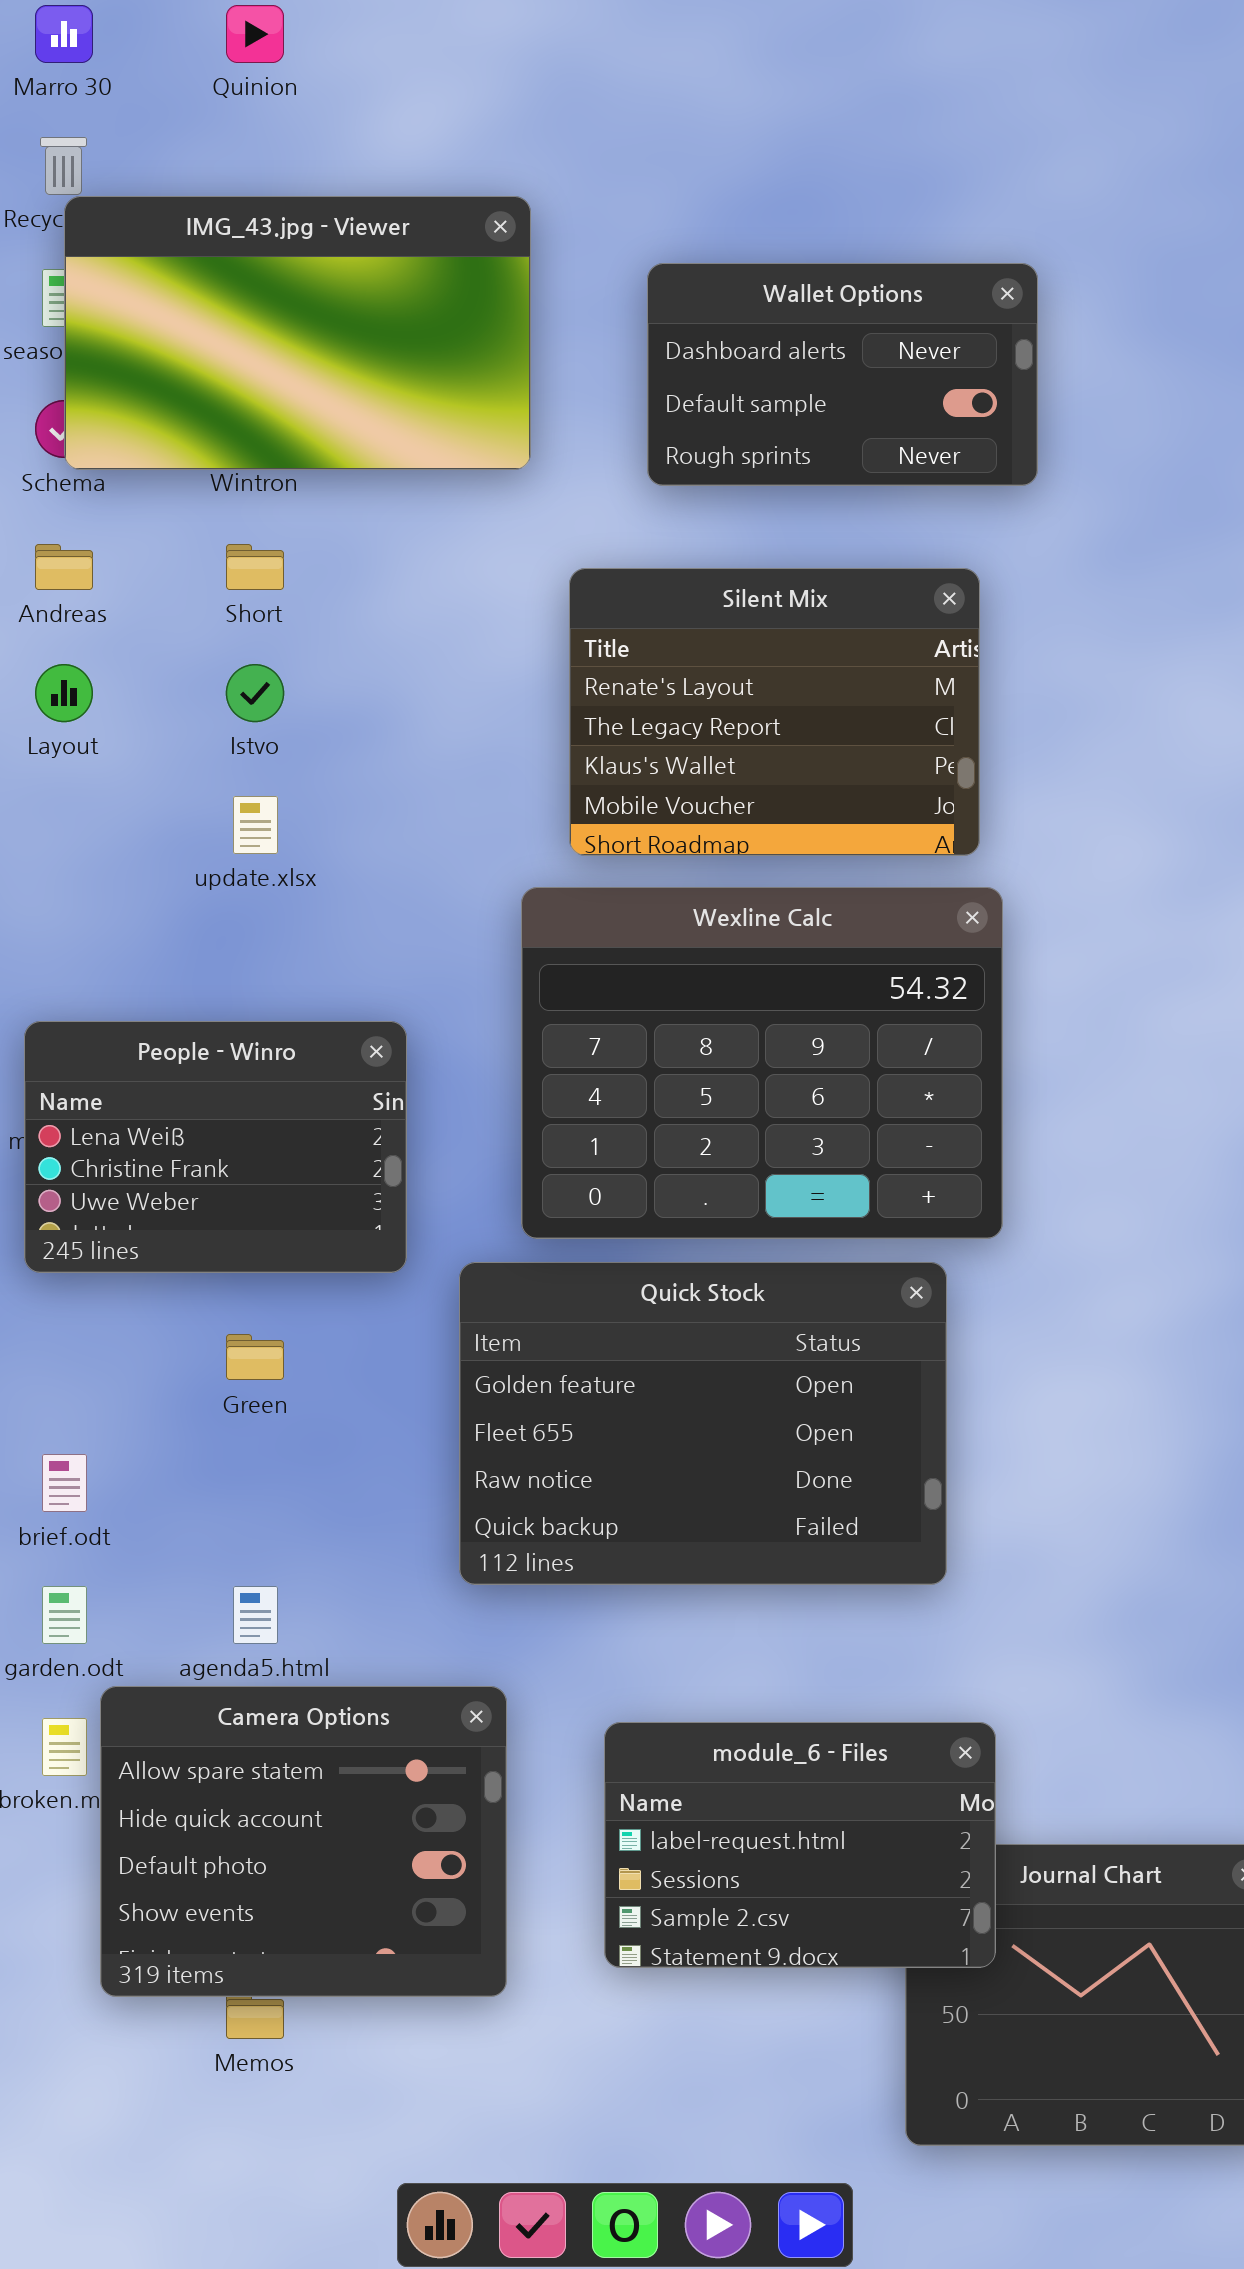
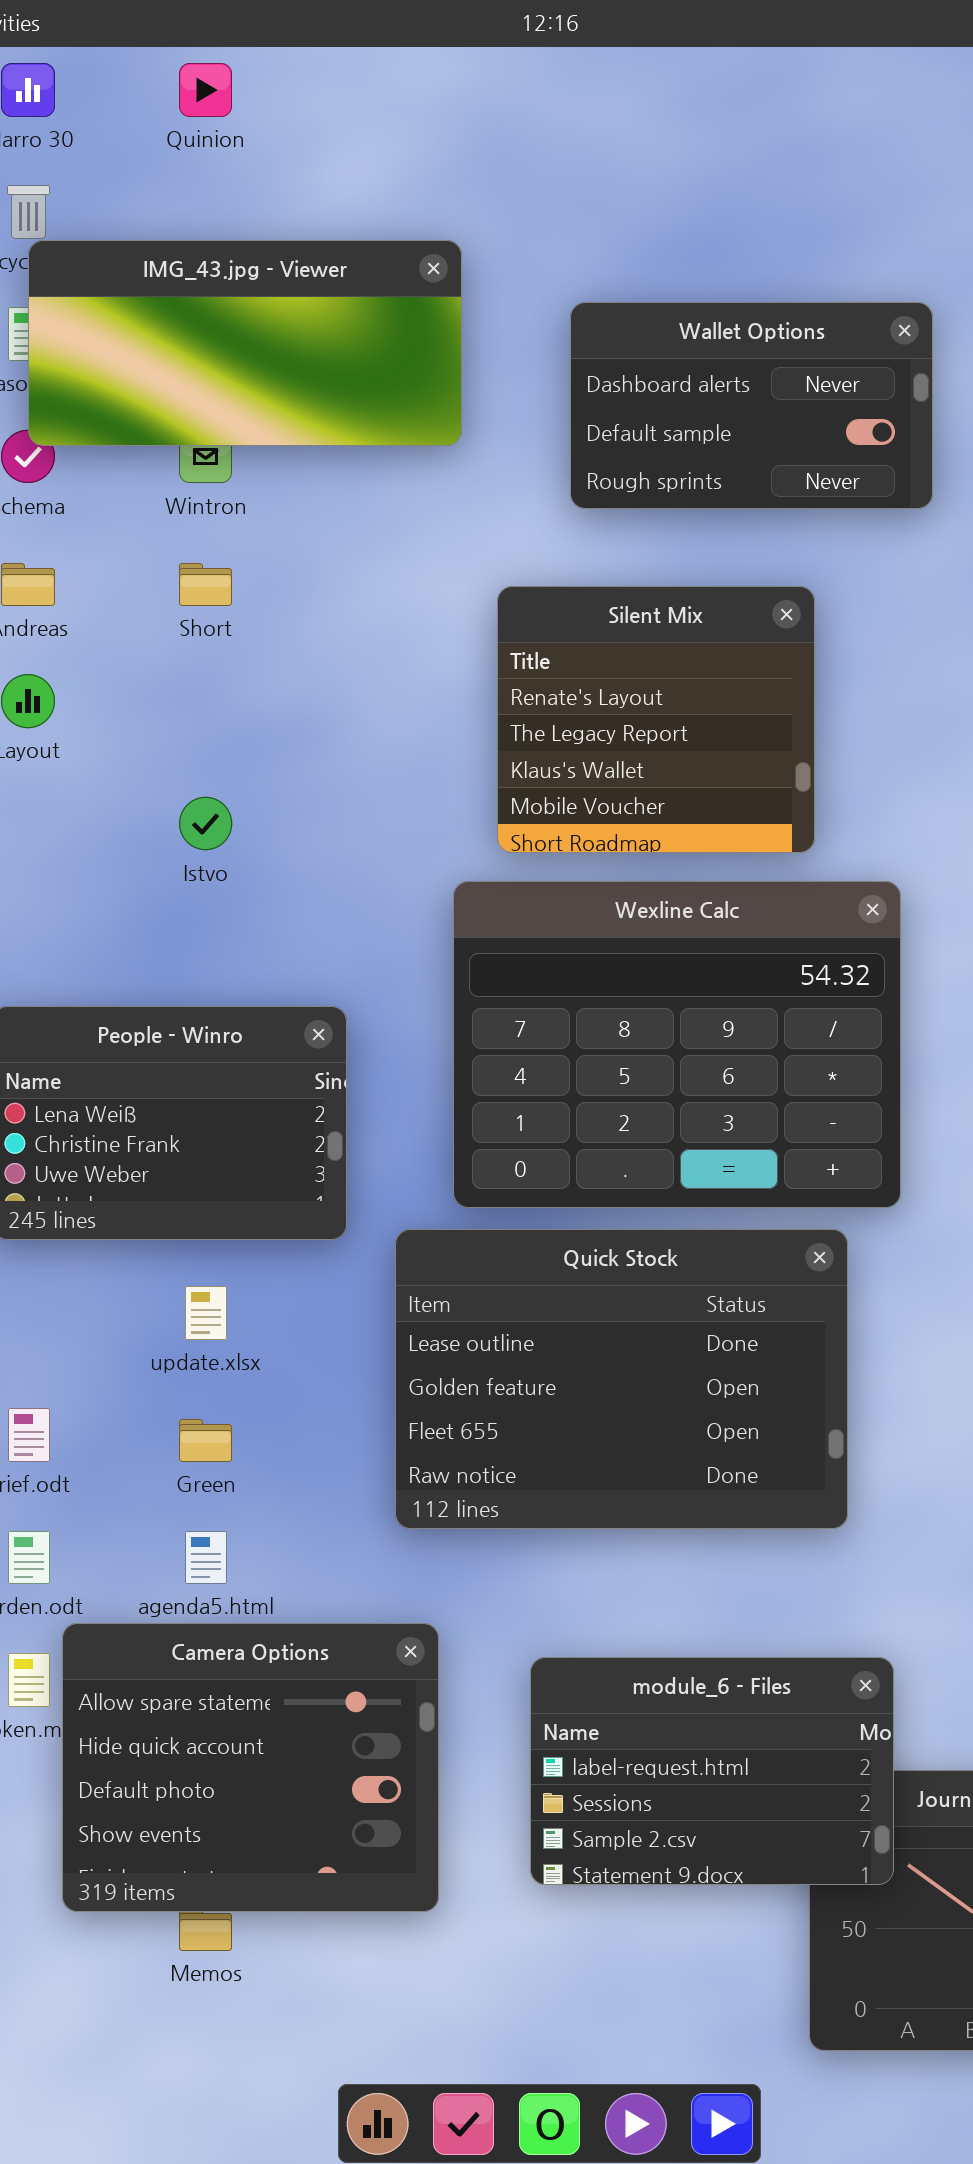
IMG_43.jpg - Viewer: [64,196,531,470] -> [28,240,462,446], resized
Silent Mix: [569,568,980,856] -> [497,586,815,853], resized
Istvo: [226,664,284,722] -> [179,797,232,850], moved
update.xlsx: [233,796,278,854] -> [185,1286,227,1340], moved
Quick Stock: [459,1262,947,1585] -> [395,1229,848,1529], scrolled up 1 row
Green: [226,1334,284,1380] -> [179,1419,232,1462], moved

